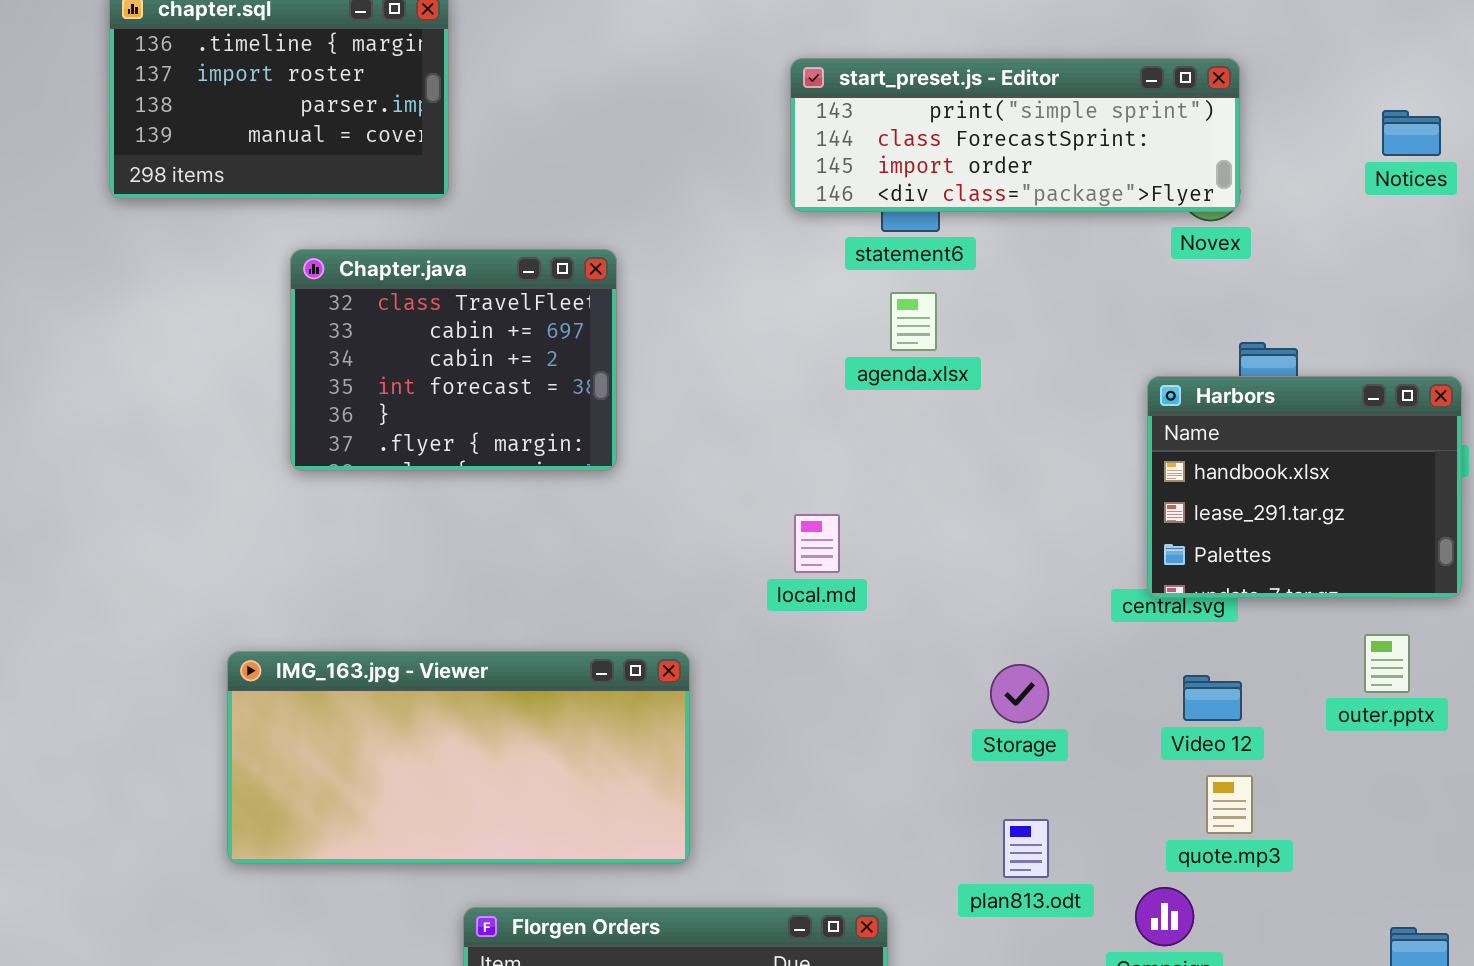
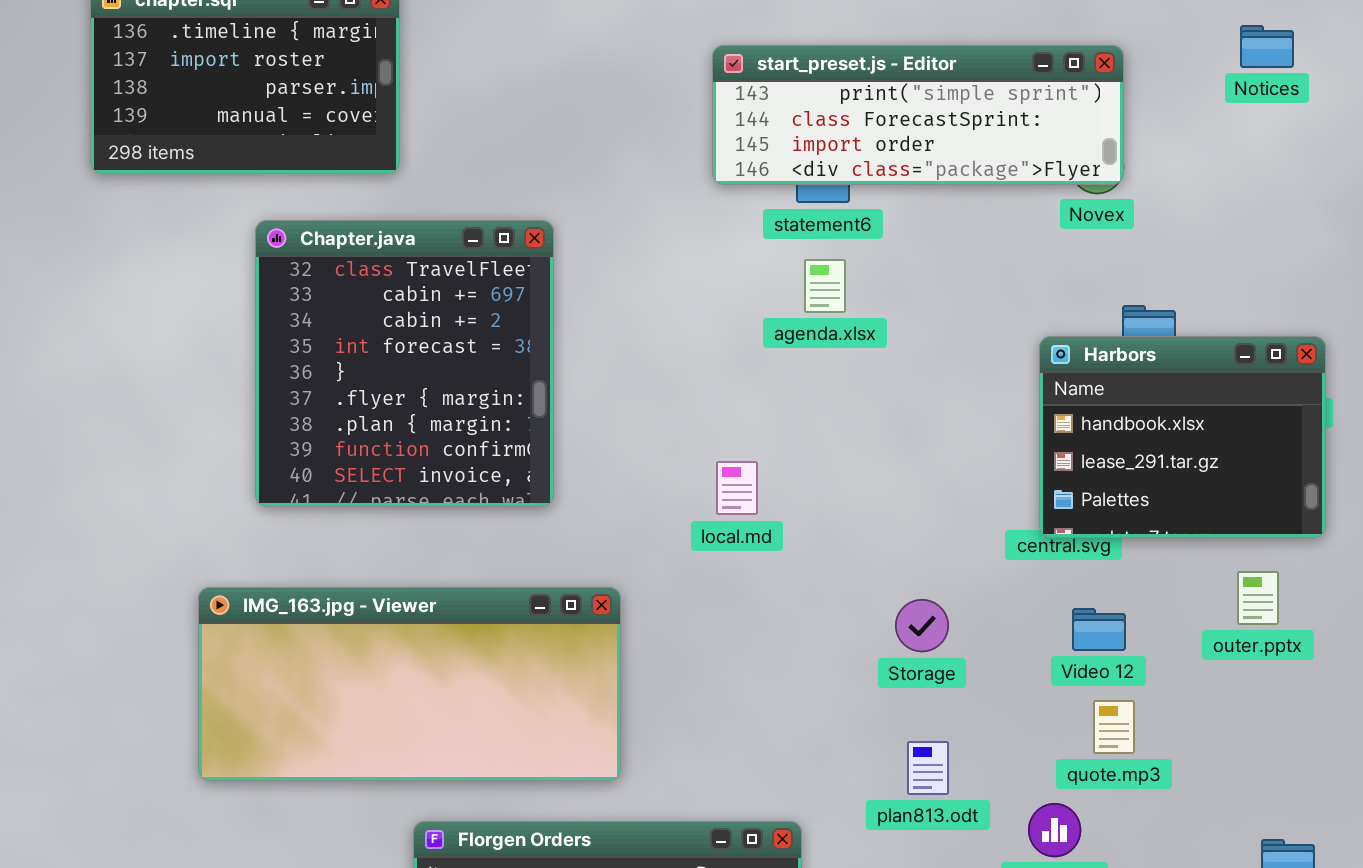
Notices: [1382,110,1441,156] -> [1240,25,1294,68], moved
Chapter.java: [290,249,617,471] -> [255,220,554,507], resized

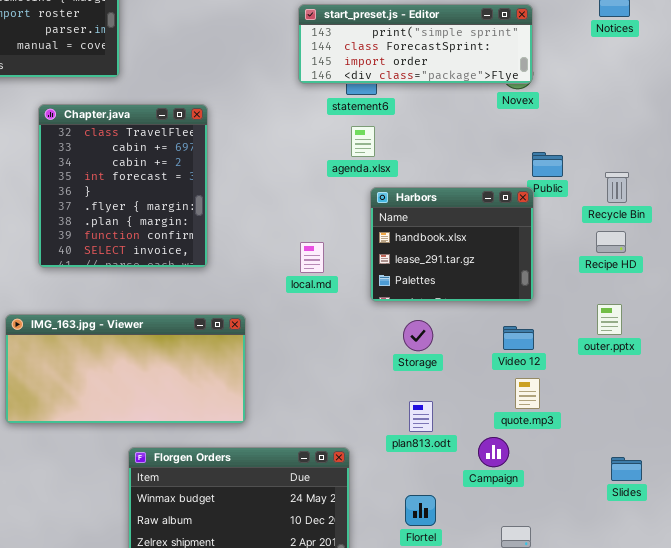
Harbors: [1039,336,1326,538] -> [370,187,534,302], moved

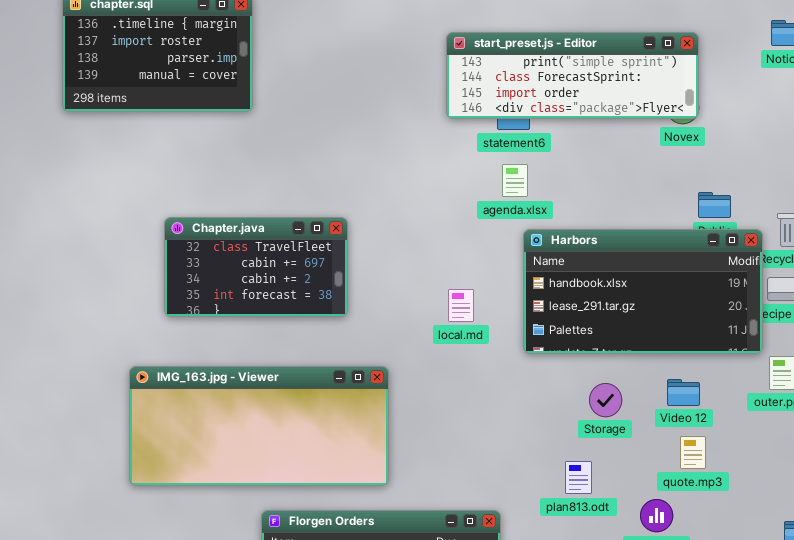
Chapter.java: [38,104,208,268] -> [164,217,348,317], resized
Harbors: [370,187,534,302] -> [523,229,763,354], resized
Storage: [403,320,433,351] -> [589,383,622,417], moved

